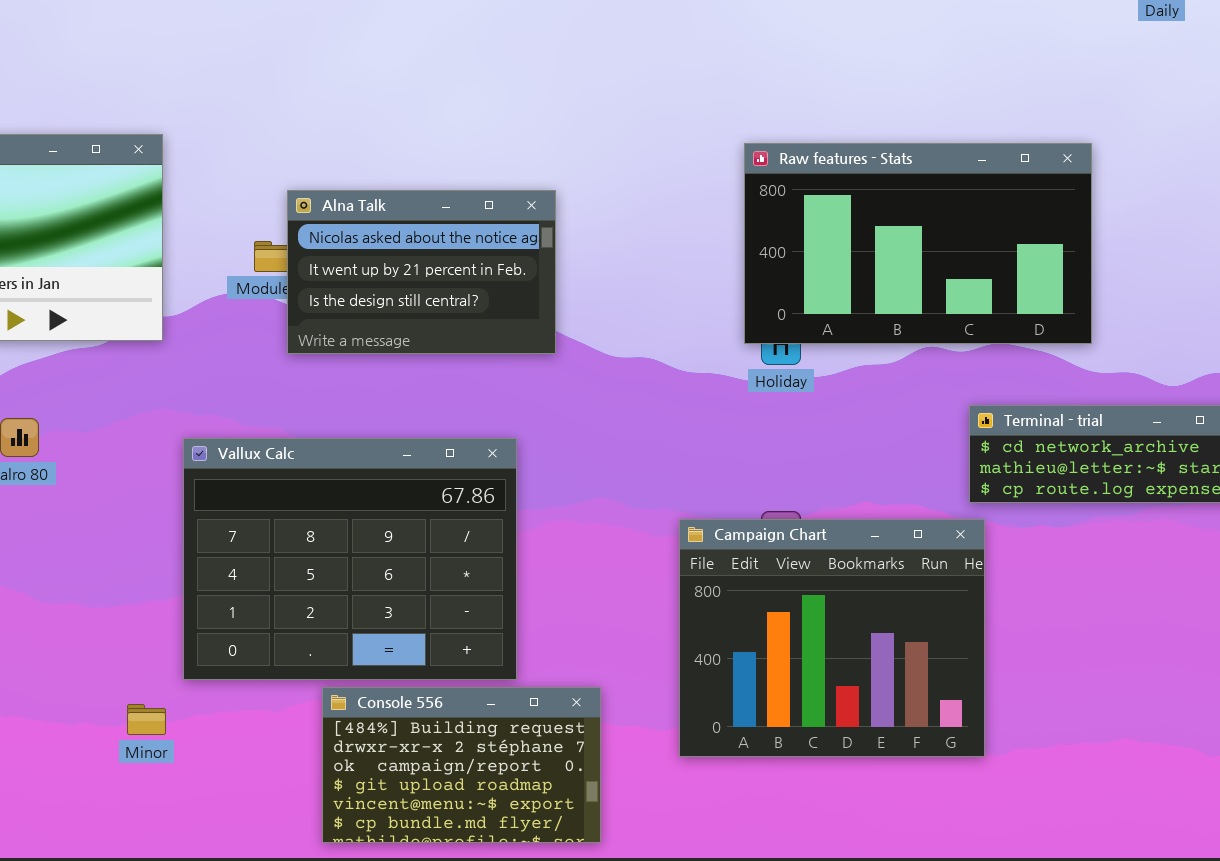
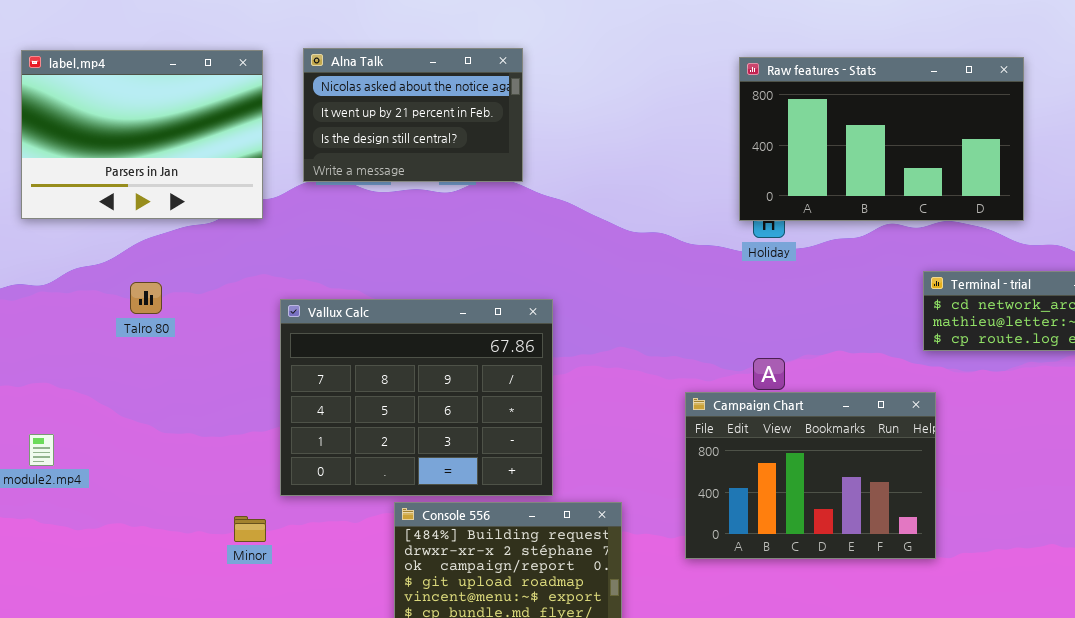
Alna Talk: [287,190,556,354] -> [303,48,523,182], moved
Campaign Chart: [679,519,985,757] -> [685,392,936,559], resized

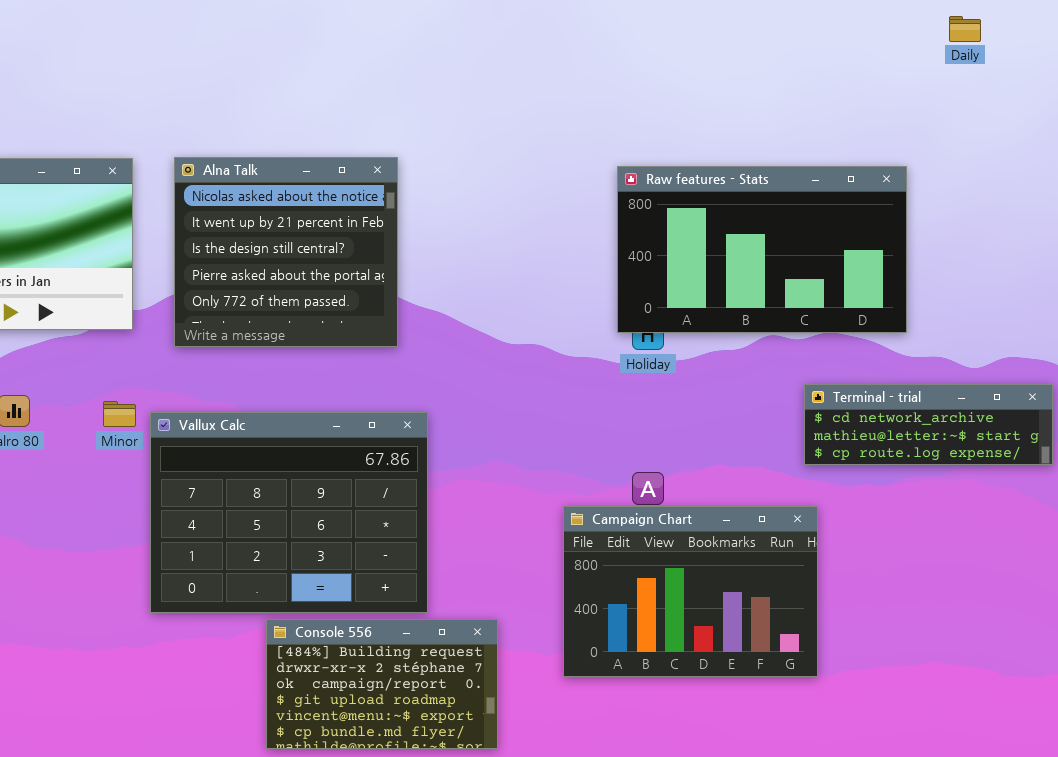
Alna Talk: [303,48,523,182] -> [174,157,398,347], resized
Minor: [234,516,266,542] -> [103,401,136,427], moved

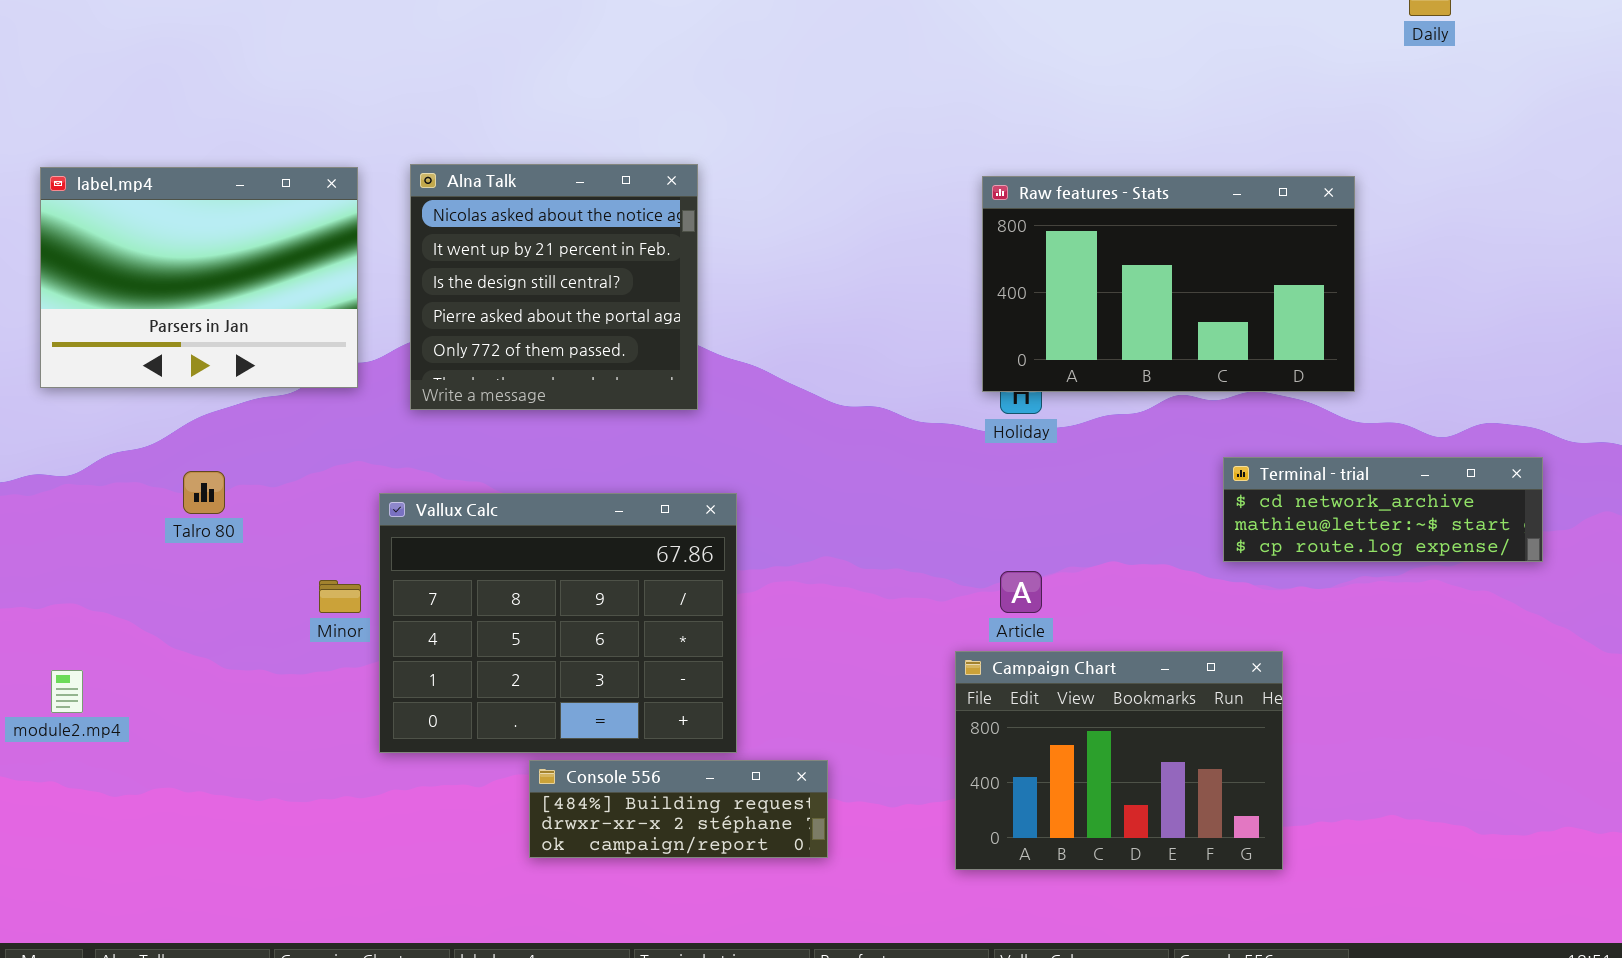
Minor: [103,401,136,427] -> [319,580,361,613], moved
Campaign Chart: [563,506,818,677] -> [955,651,1283,870], moved
Console 556: [266,619,498,749] -> [529,760,828,858], resized

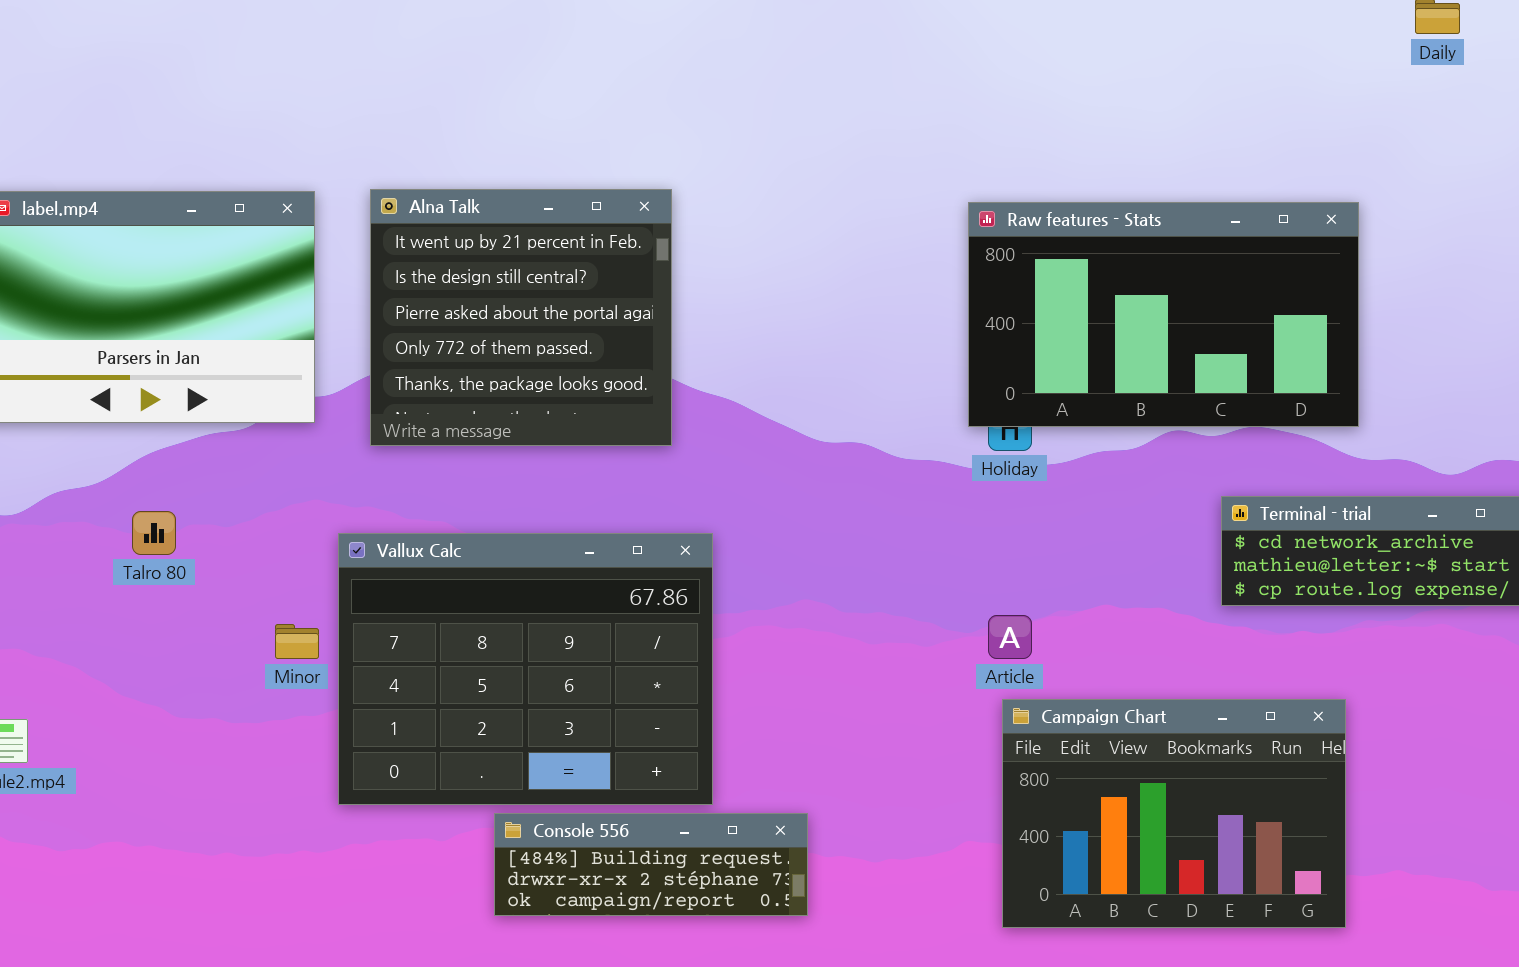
Alna Talk: [410,164,698,410] -> [370,189,672,446], scrolled down 1 row
Campaign Chart: [955,651,1283,870] -> [1002,699,1346,928], moved

